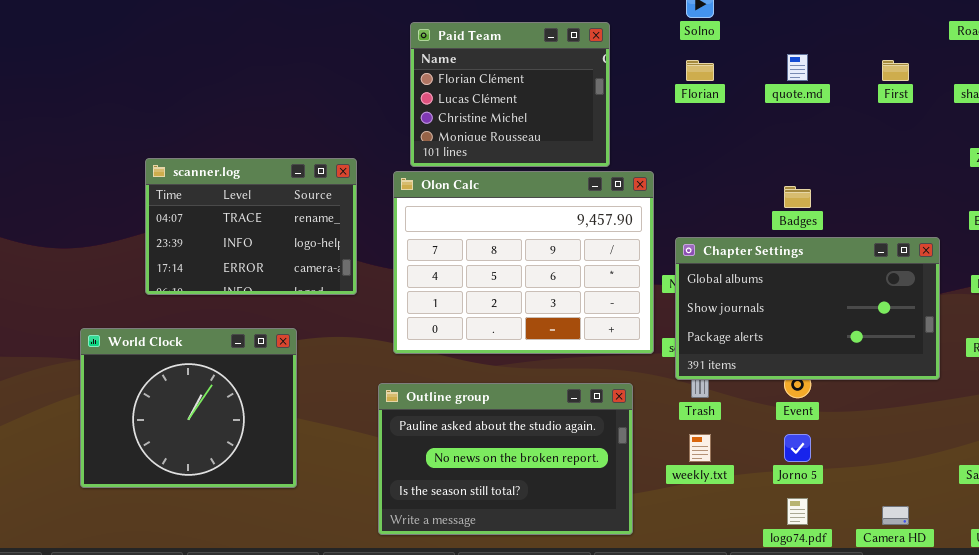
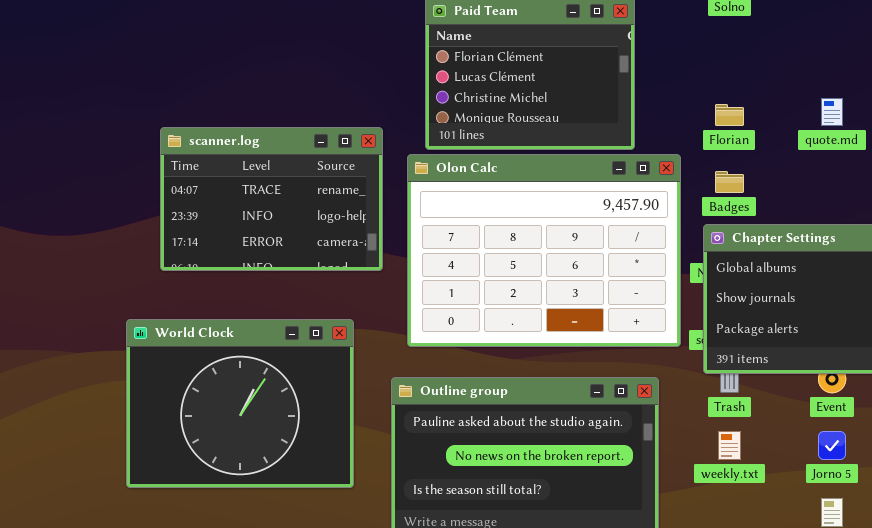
quote.md: [787,54,808,81] -> [821,98,843,126], moved
Florian: [686,60,714,81] -> [715,104,744,126], moved
scanner.log: [145,158,357,295] -> [160,127,383,271], moved
Badges: [784,186,811,208] -> [715,171,744,193], moved
World Clock: [80,328,297,488] -> [126,319,354,488], moved

